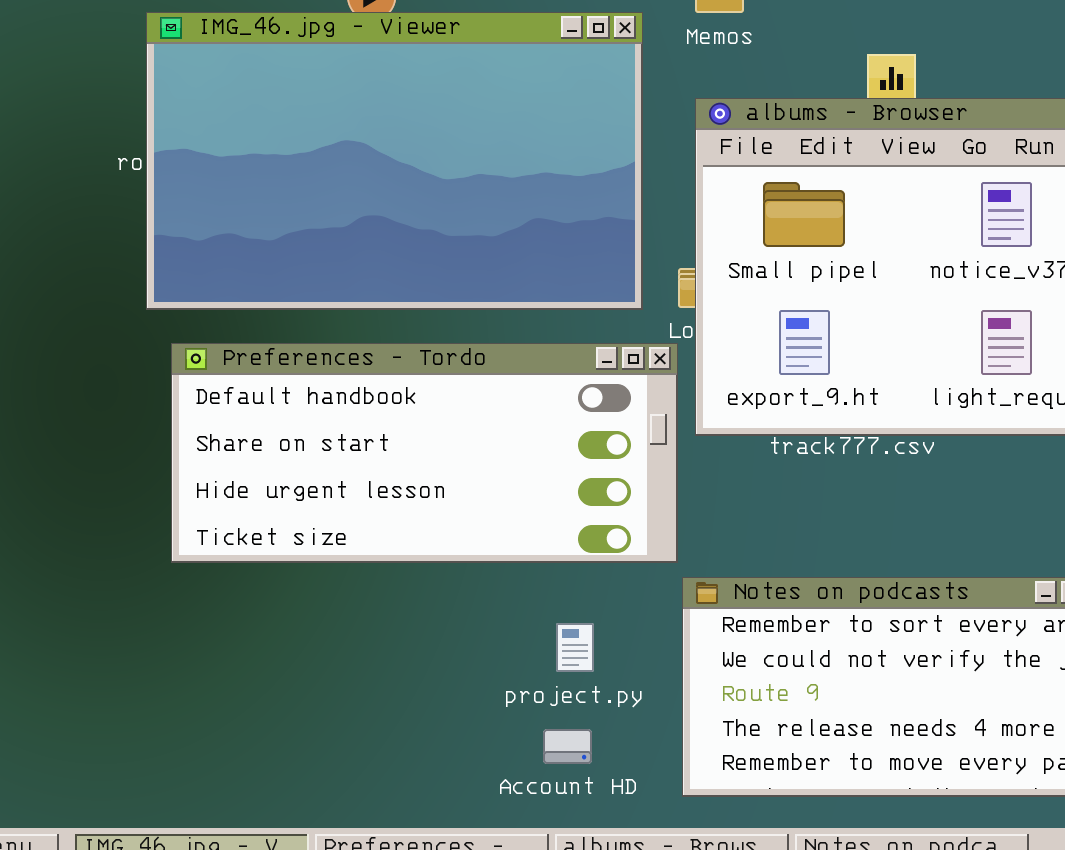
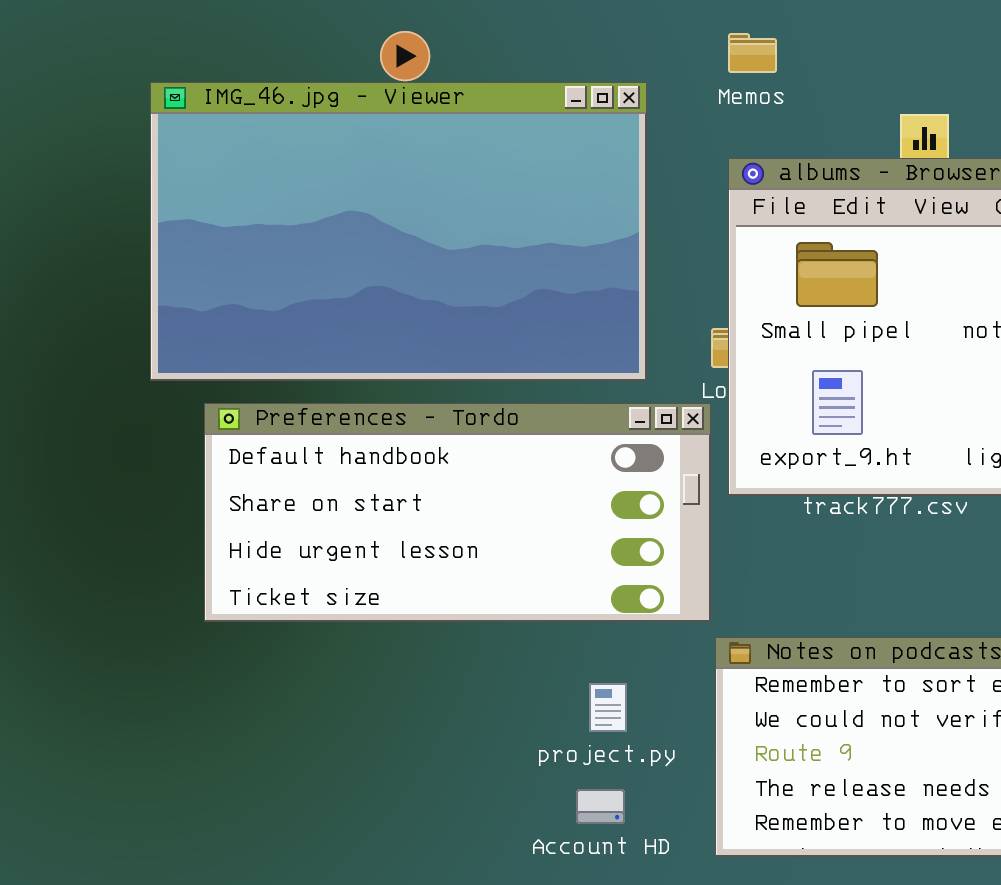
IMG_46.jpg - Viewer: [146,12,643,310] -> [150,82,647,381], moved

